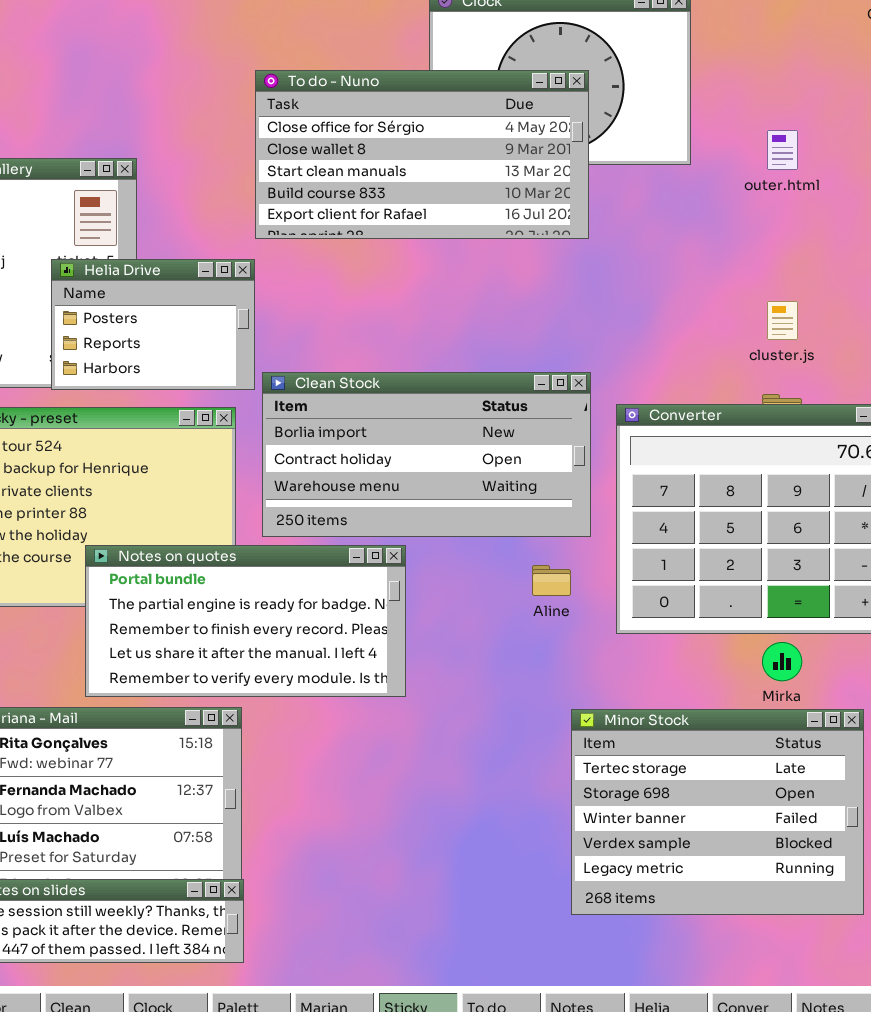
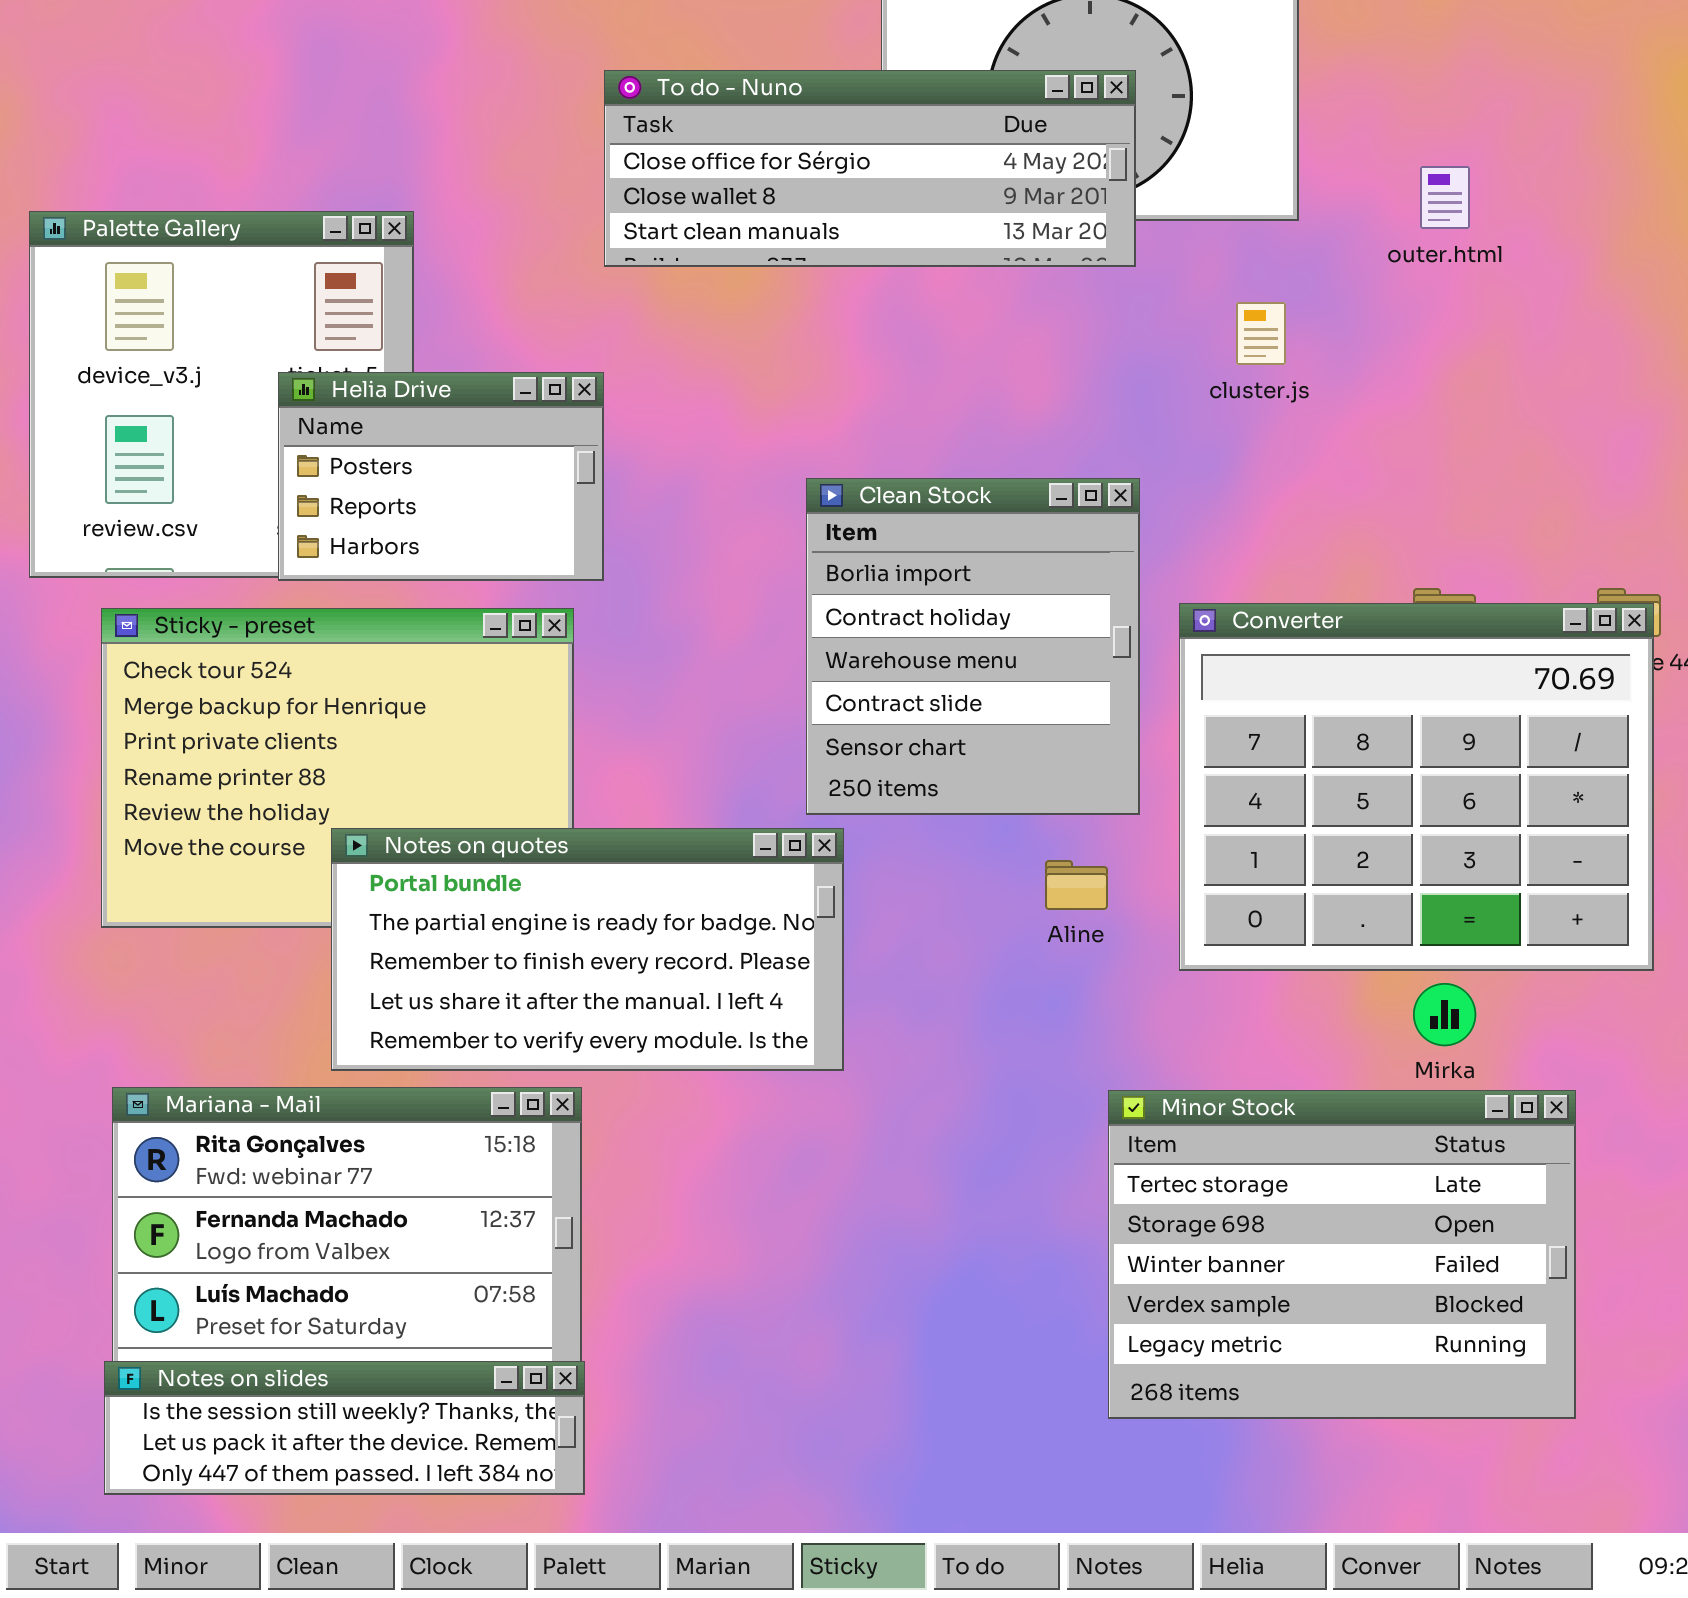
To do - Nuno: [255,70,589,239] -> [604,70,1136,267], resized
cluster.js: [767,301,798,340] -> [1236,302,1286,365], moved
Clean Stock: [262,372,591,537] -> [806,478,1140,815], resized

